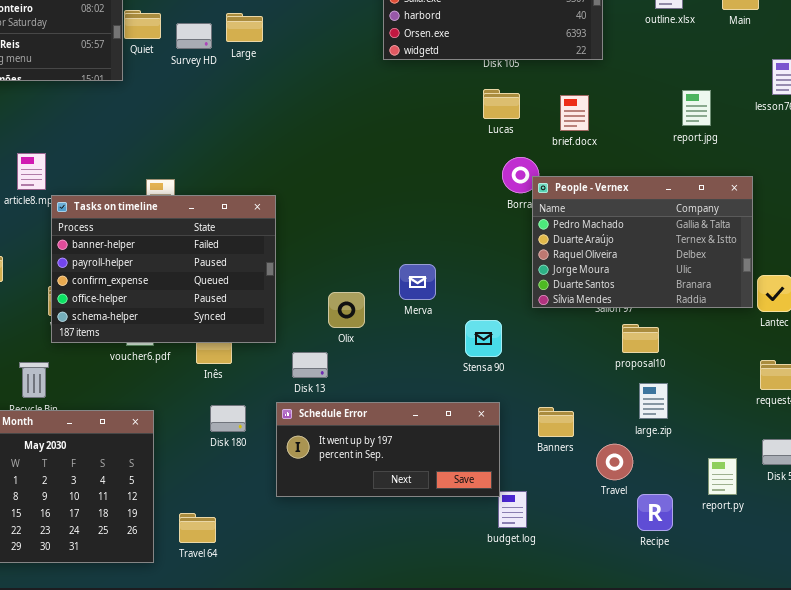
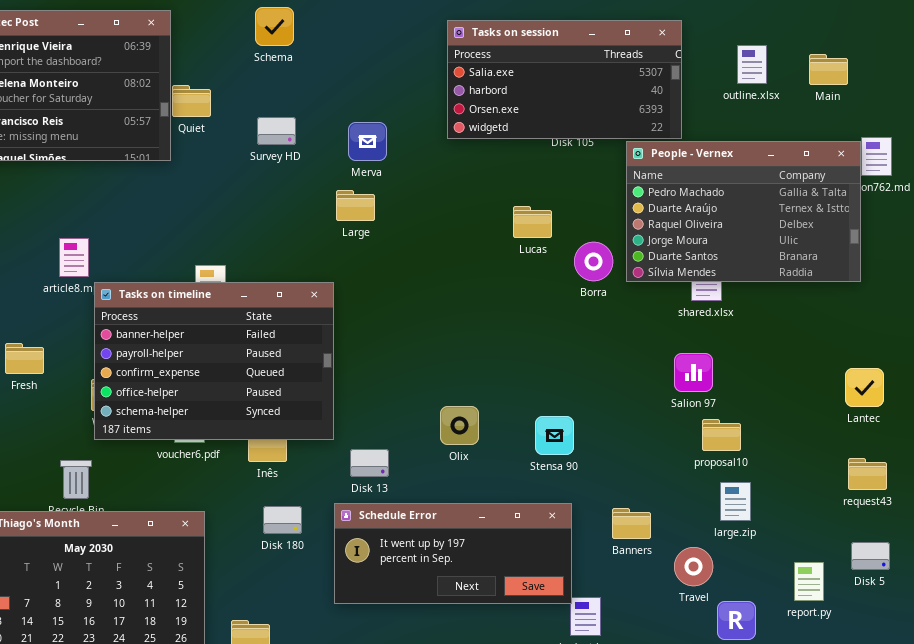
Large: [226,13,263,42] -> [336,190,375,221], moved
Survey HD: [176,23,212,49] -> [257,117,296,145], moved
Lucas: [483,89,520,119] -> [513,206,552,238], moved
People - Vernex: [532,176,753,308] -> [626,141,861,282], moved
Merva: [399,264,436,300] -> [348,122,387,161], moved
Olix: [328,292,365,328] -> [440,406,479,445], moved

